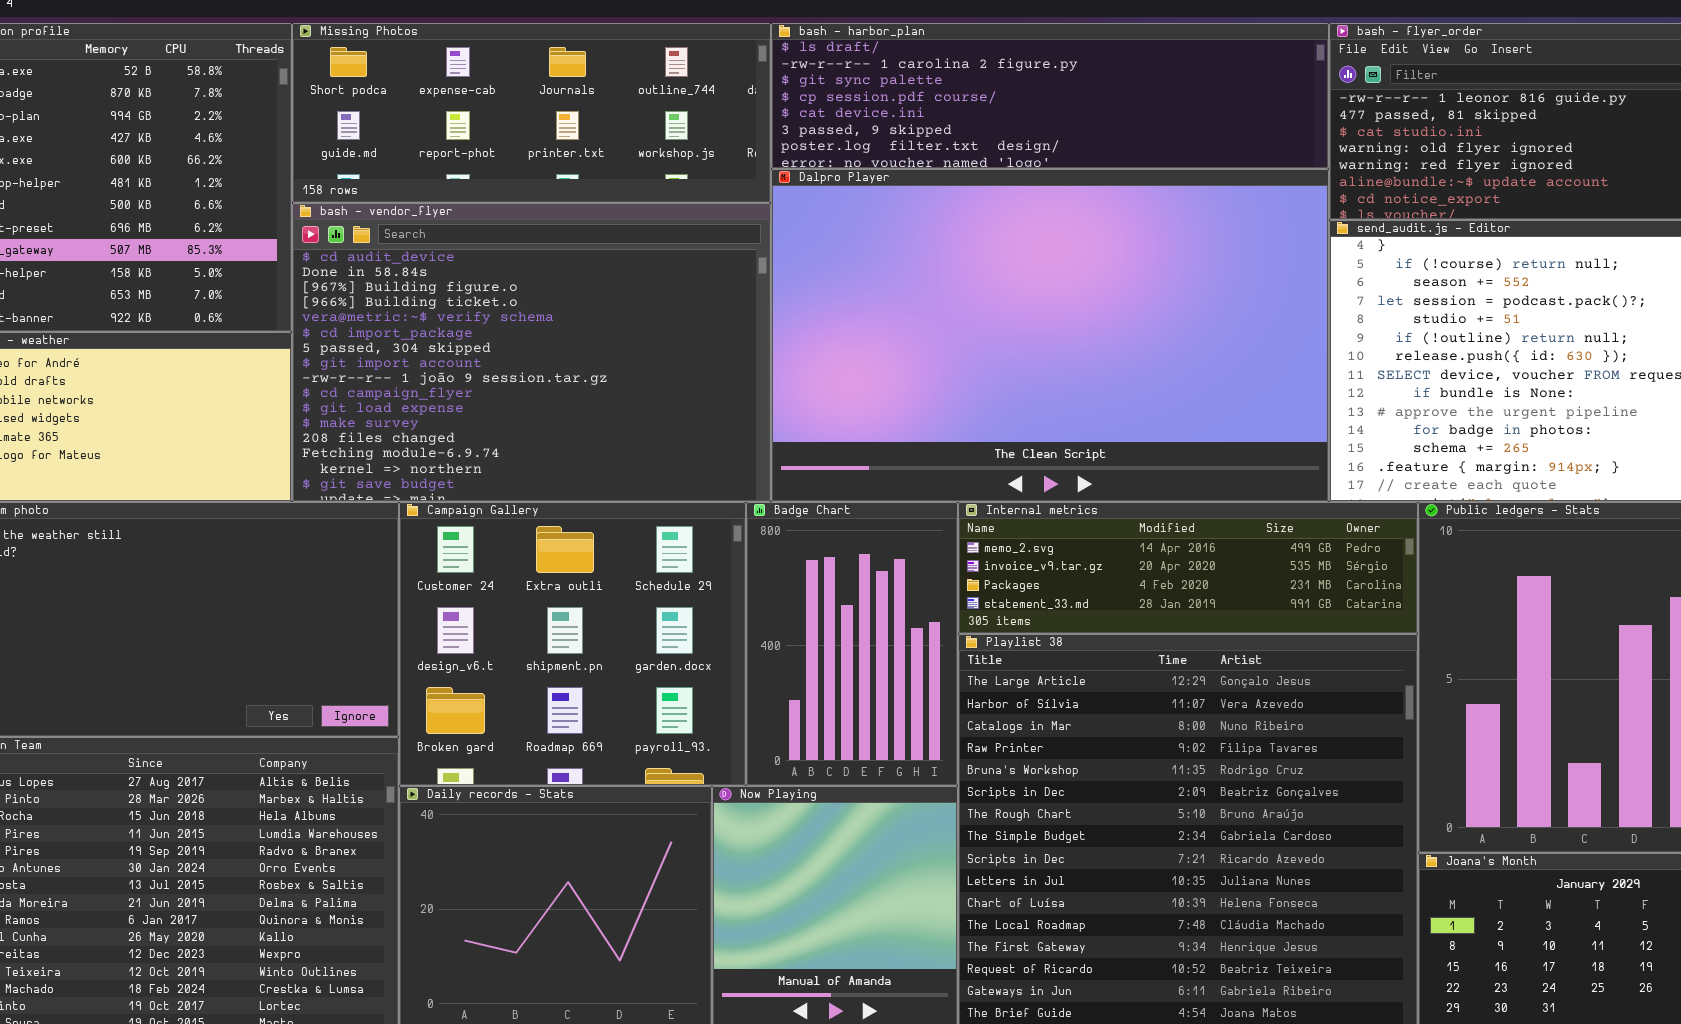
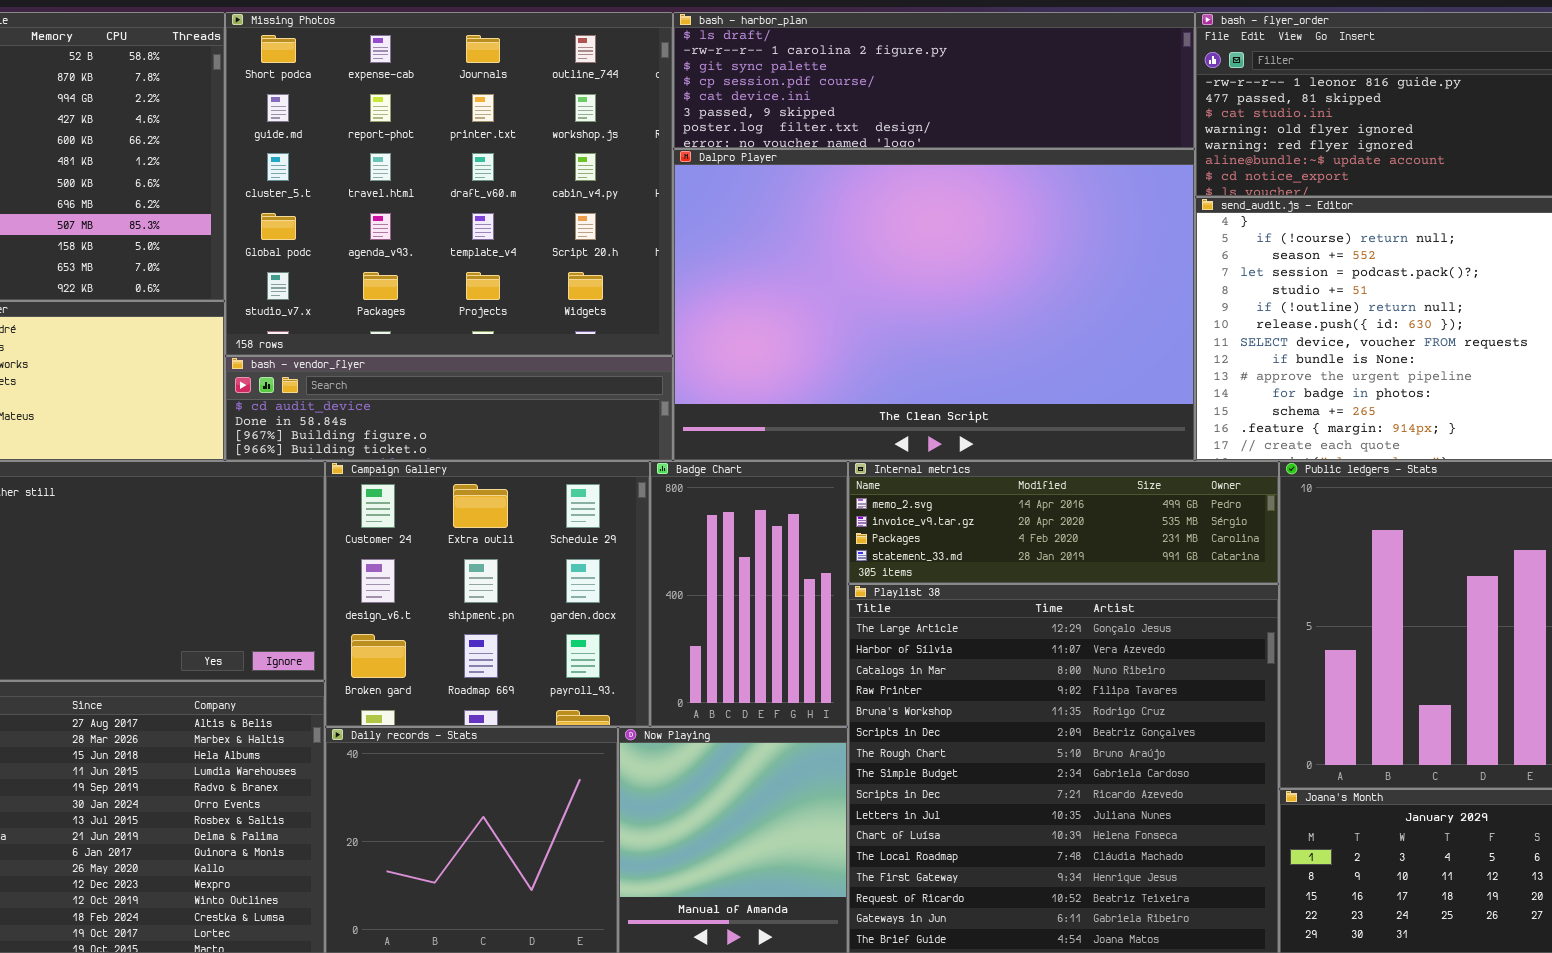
Missing Photos: [292,23,771,203] -> [225,12,673,356], resized
bash - vendor_flyer: [292,203,771,502] -> [225,356,673,461], resized

